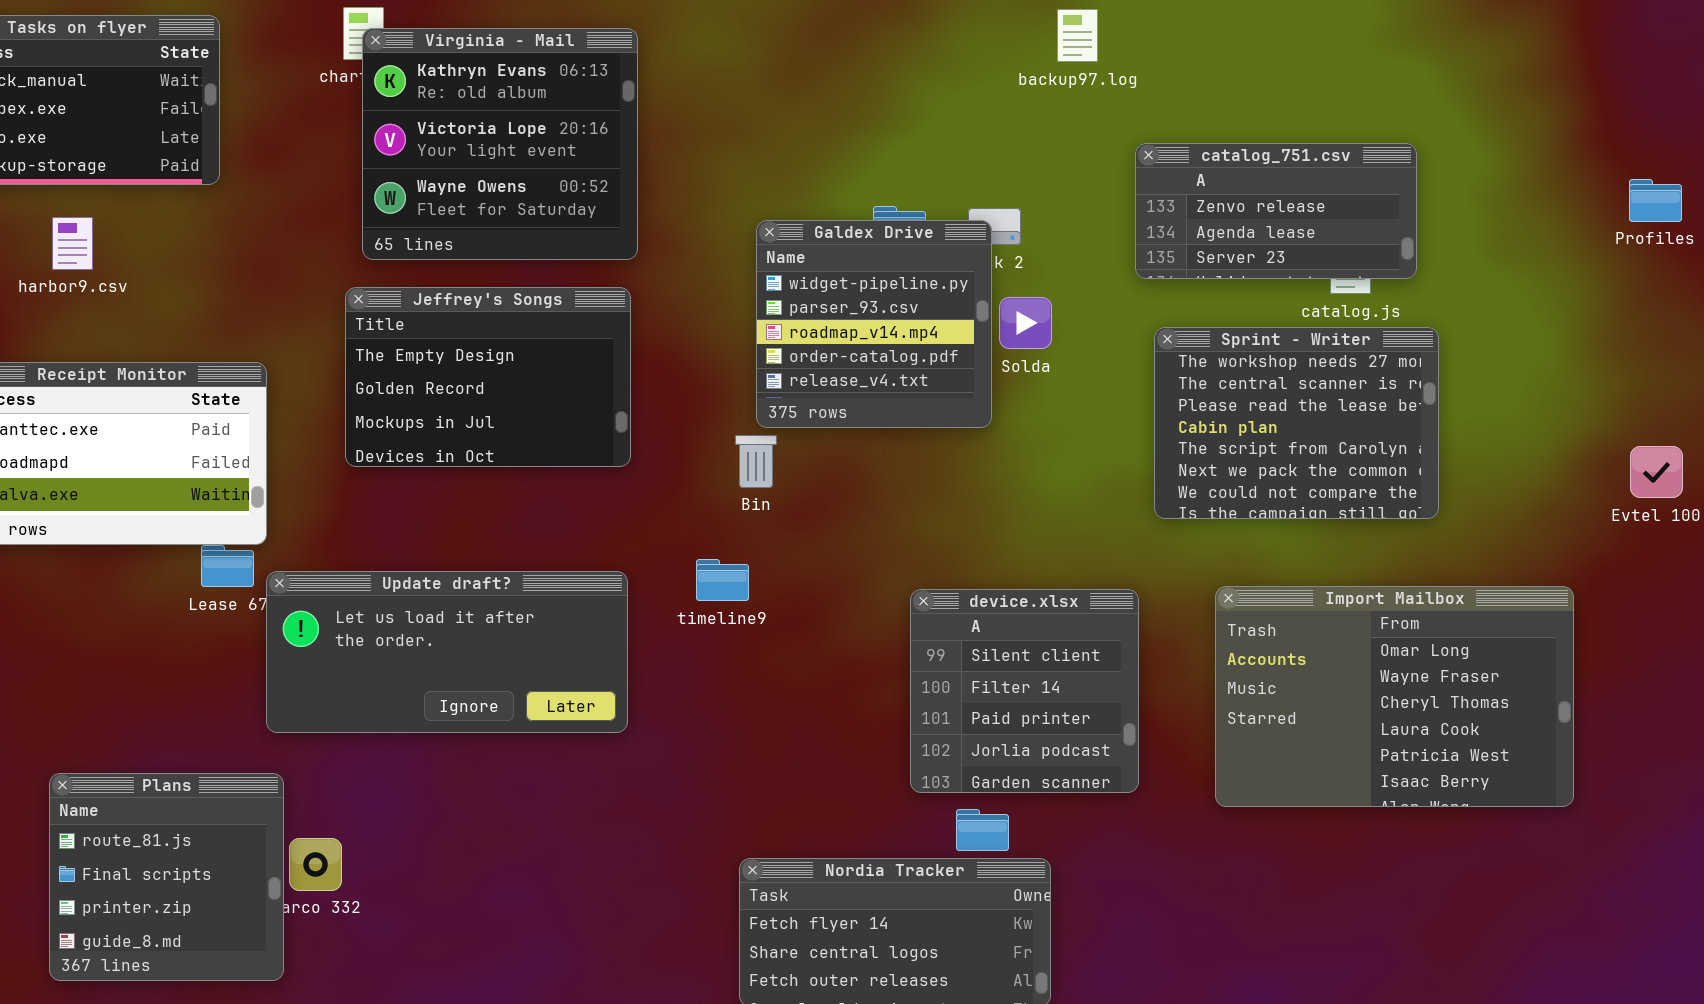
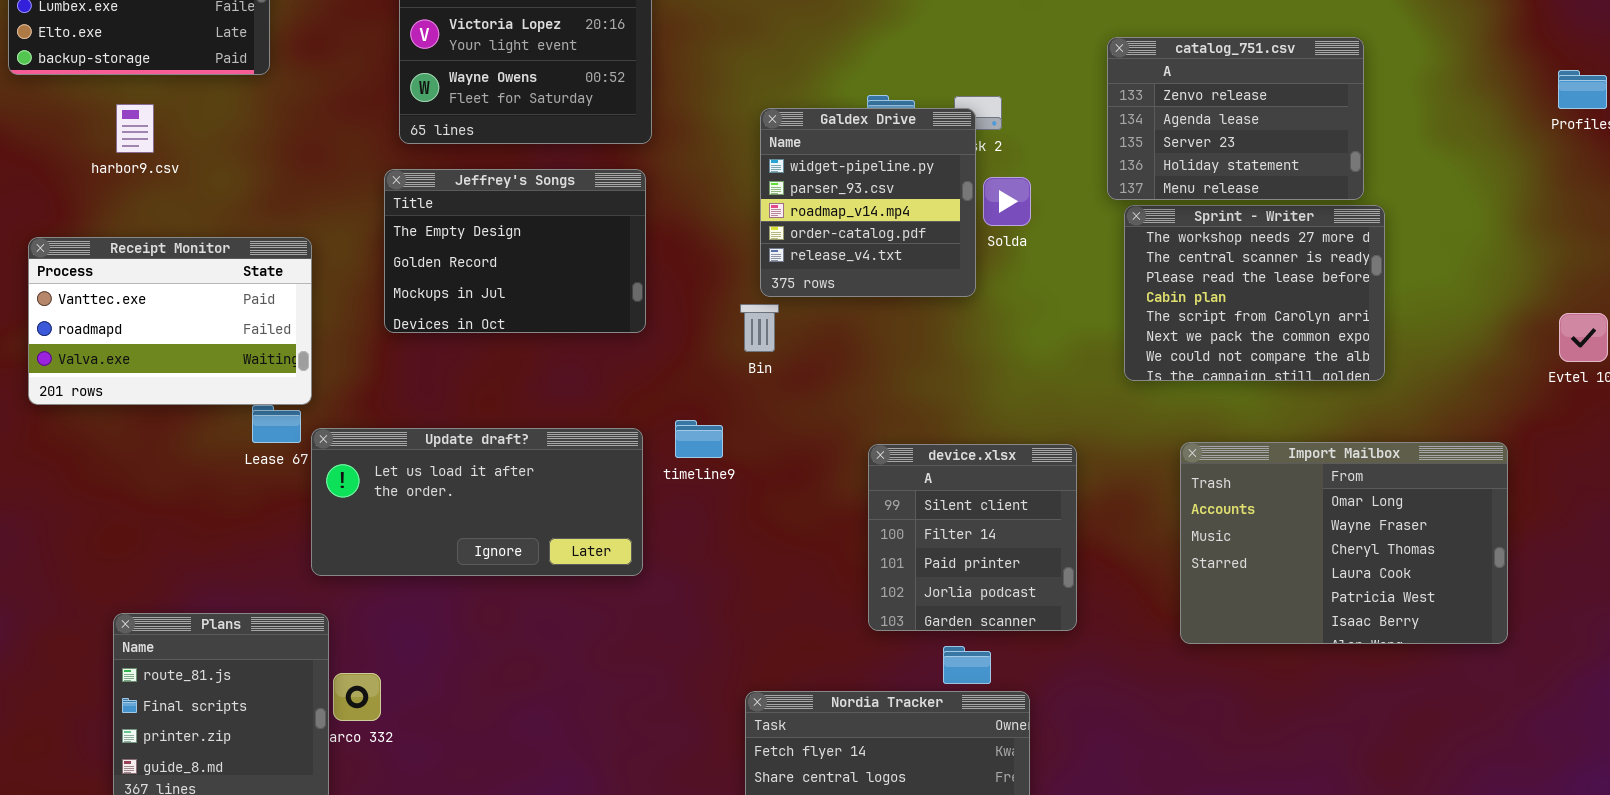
catalog_751.csv: [1135,143,1417,279] -> [1107,37,1364,200], resized
timeline9: [696,559,749,601] -> [675,420,723,458], moved
device.xlsx: [910,589,1139,793] -> [868,444,1077,631], moved

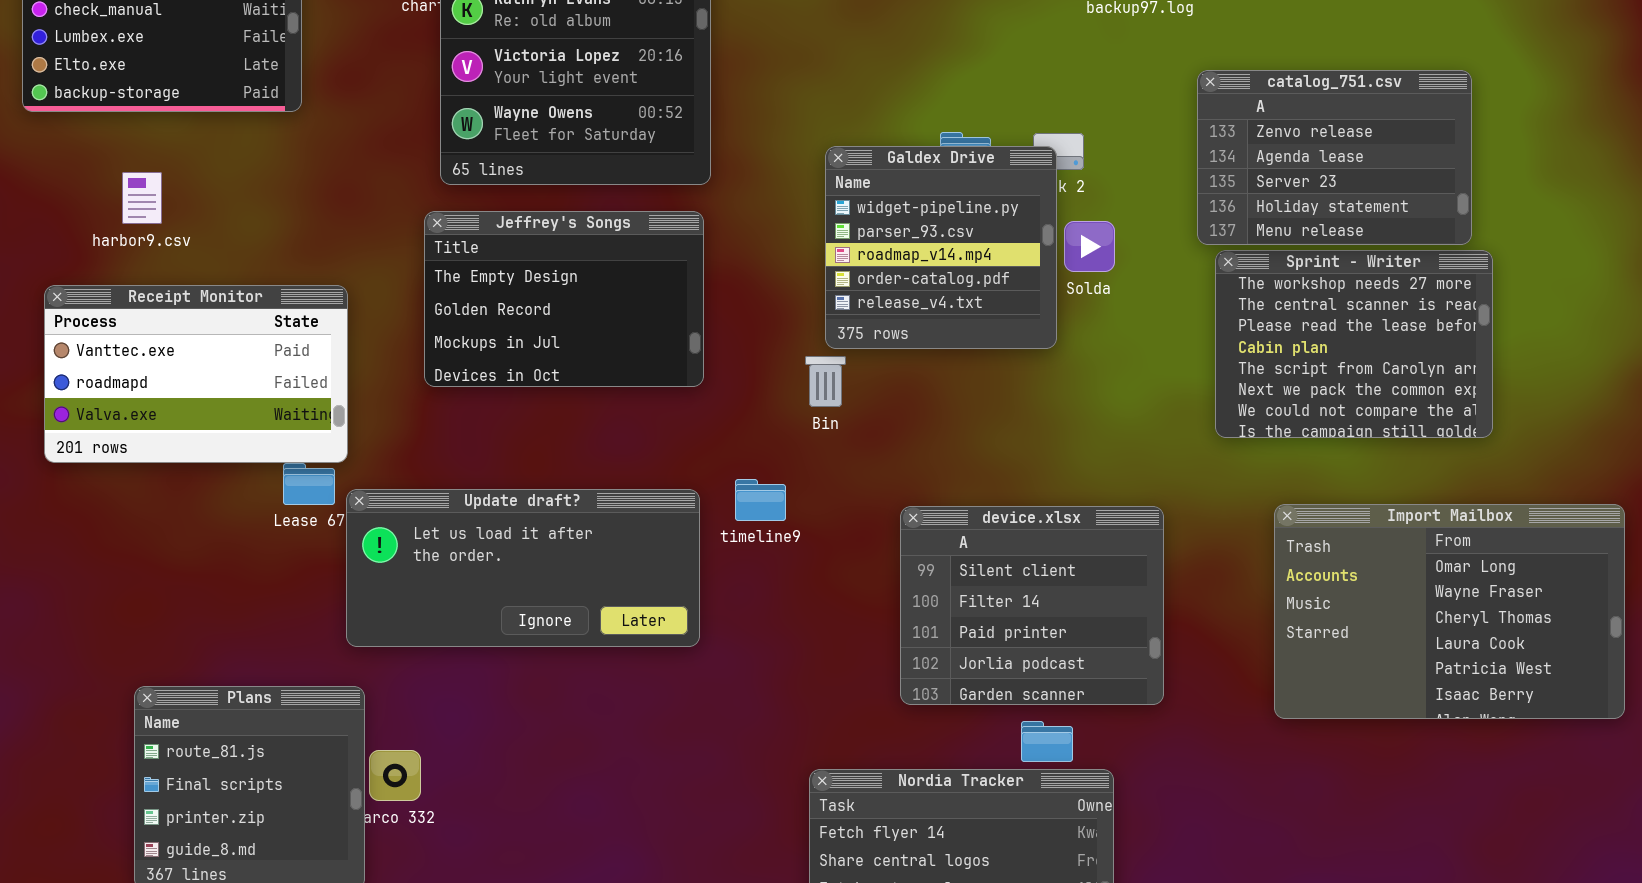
harbor9.csv: [116,104,154,153] -> [122,172,162,224], moved
device.xlsx: [868,444,1077,631] -> [900,506,1164,705], resized

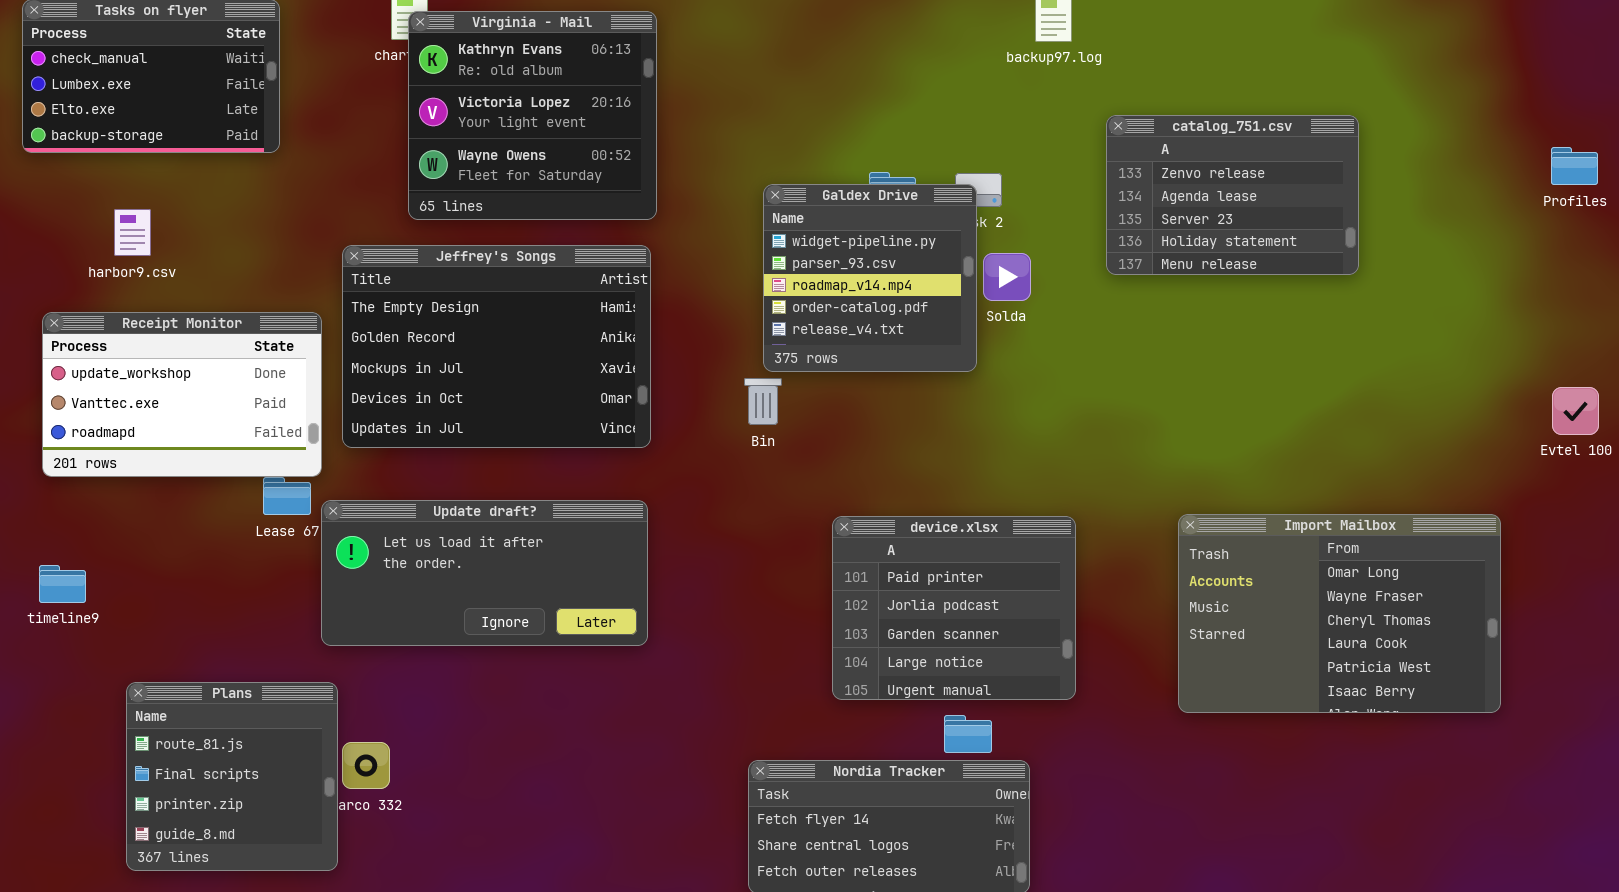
Jeffrey's Songs: [424,211,704,387] -> [342,245,651,448], resized
Sprint - Writer: [1215,250,1493,438] -> none, closed
Receipt Monitor: [44,285,348,463] -> [42,312,322,477], scrolled up 1 row
timeline9: [735,479,786,521] -> [39,565,86,603], moved
device.xlsx: [900,506,1164,705] -> [832,516,1076,700], scrolled down 2 rows

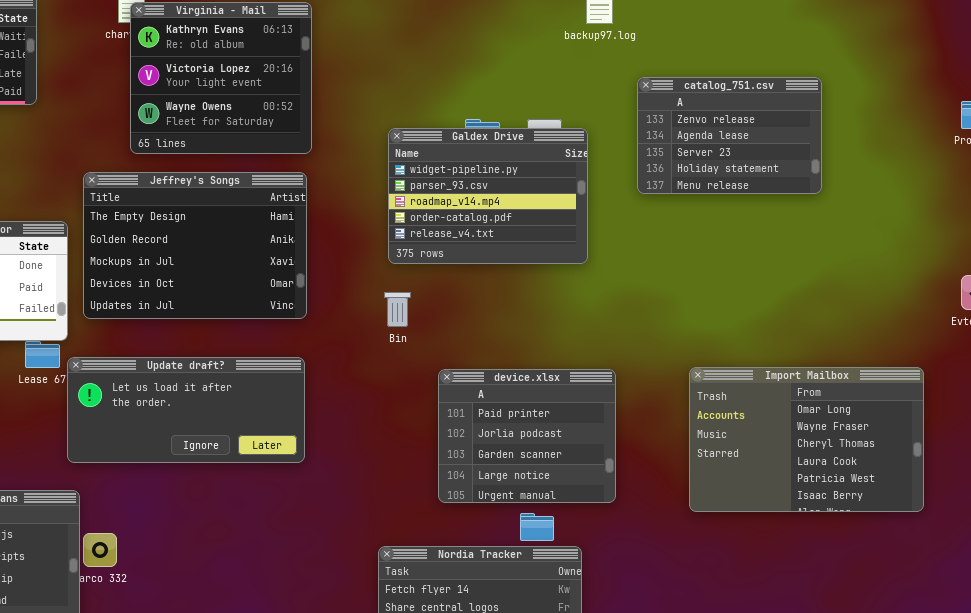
Galdex Drive: [763,184,977,372] -> [388,128,588,264], resized
Bin: [744,378,782,425] -> [384,292,411,327], moved

